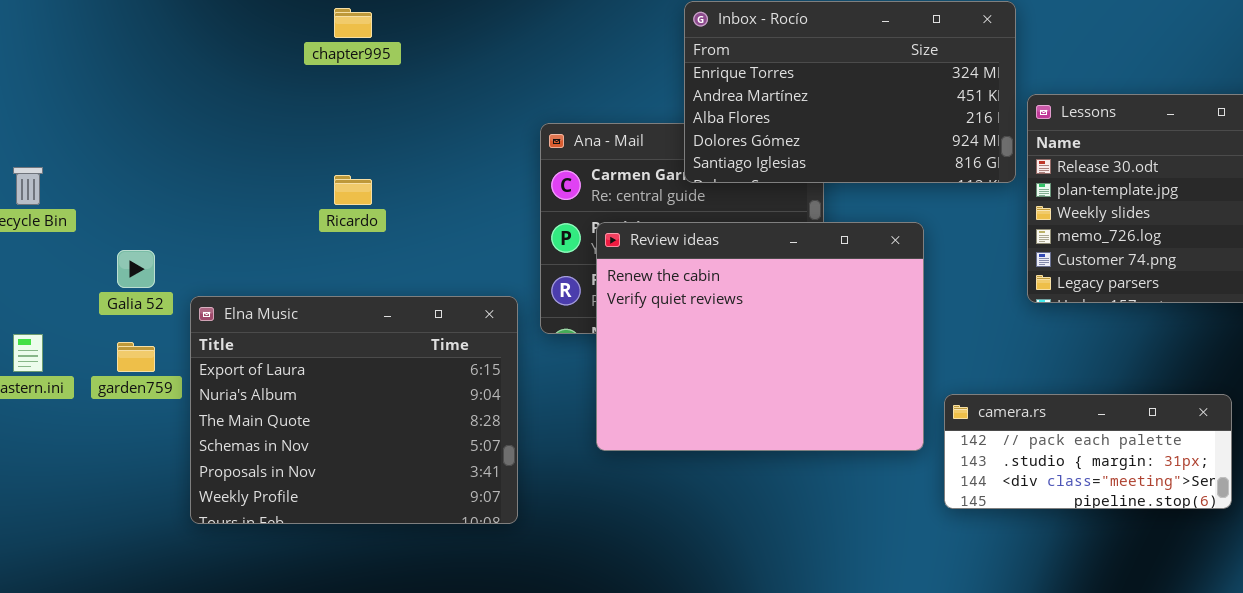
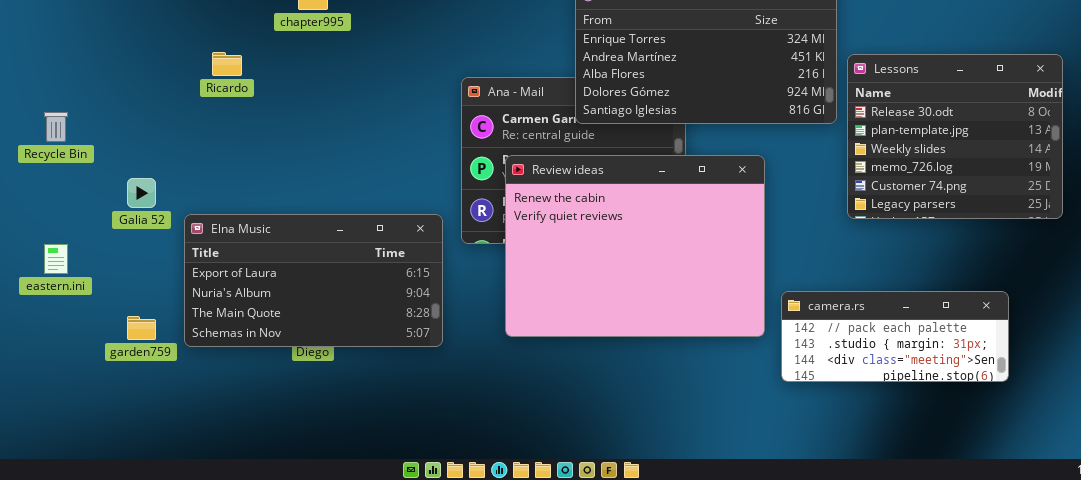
Ricardo: [334,175,372,205] -> [212,52,242,76], moved
Elna Music: [190,296,518,524] -> [184,214,443,347], resized
garden759: [117,342,155,372] -> [127,316,156,340], moved

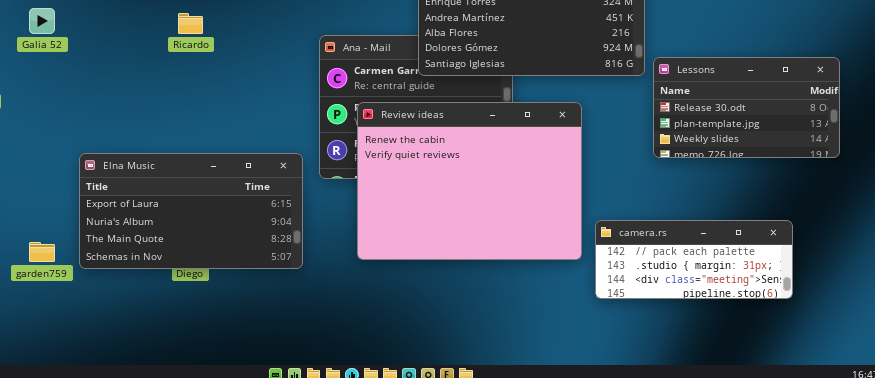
Ricardo: [212,52,242,76] -> [178,13,203,34], moved
Lessons: [847,54,1063,219] -> [653,57,840,158], resized
Galia 52: [127,178,156,208] -> [29,8,55,34], moved

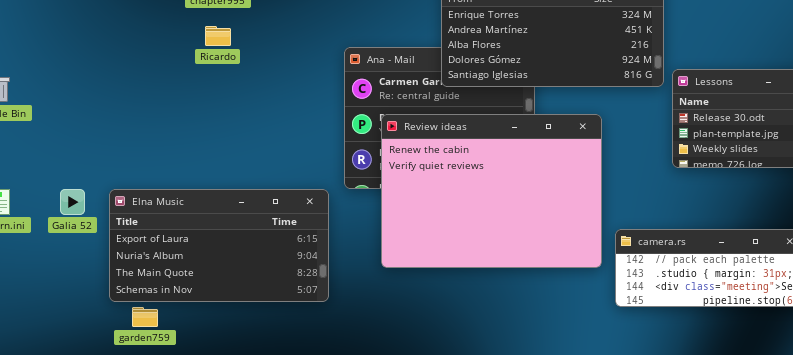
Galia 52: [29,8,55,34] -> [60,189,85,215], moved
Elna Music: [79,153,303,269] -> [109,189,329,302], moved
garden759: [29,242,55,262] -> [132,307,158,327], moved

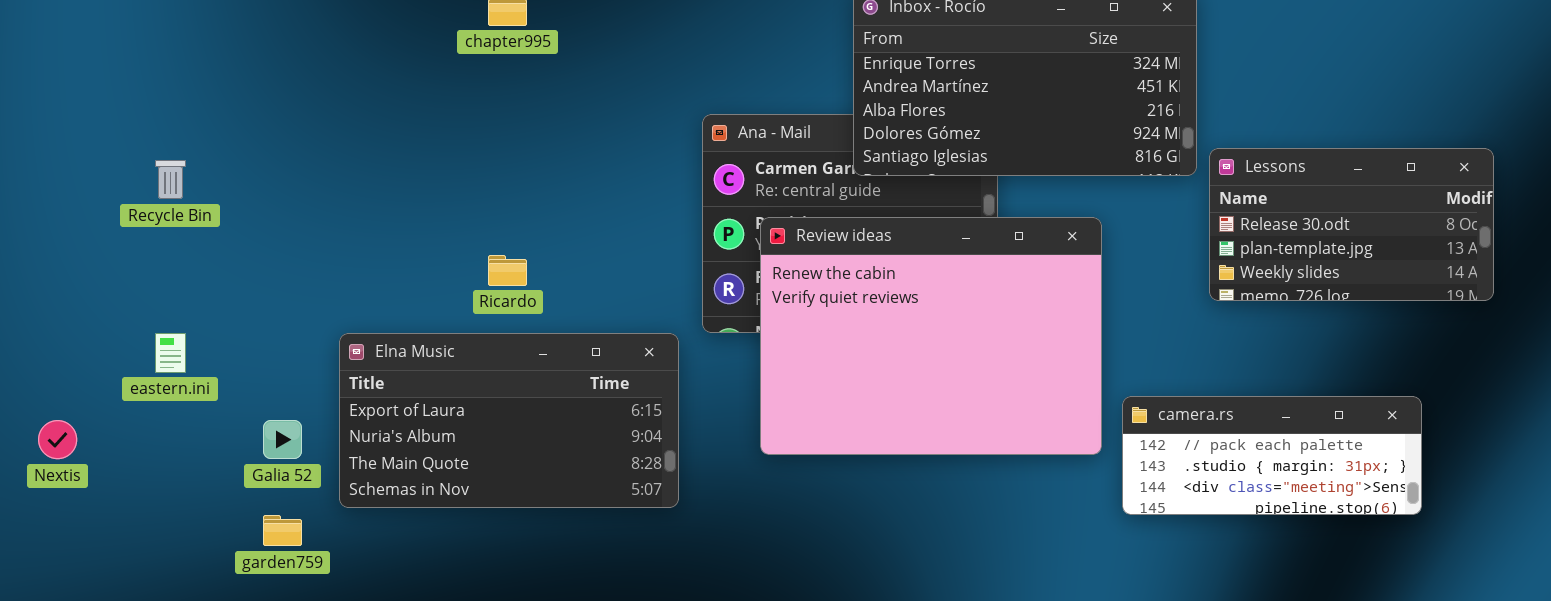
Ricardo: [205,26,231,46] -> [488,255,527,286], moved
Galia 52: [60,189,85,215] -> [263,420,302,459], moved
garden759: [132,307,158,327] -> [263,515,302,546], moved

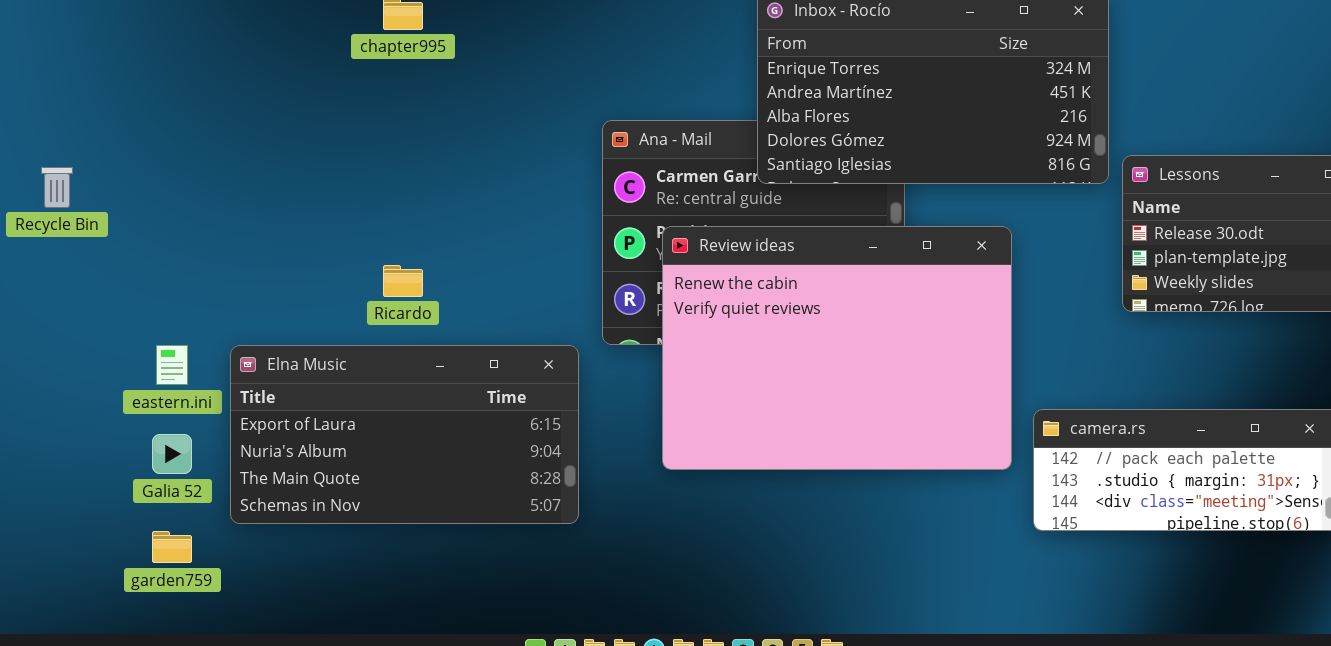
eastern.ini: [155,333,186,373] -> [156,345,188,385], moved

